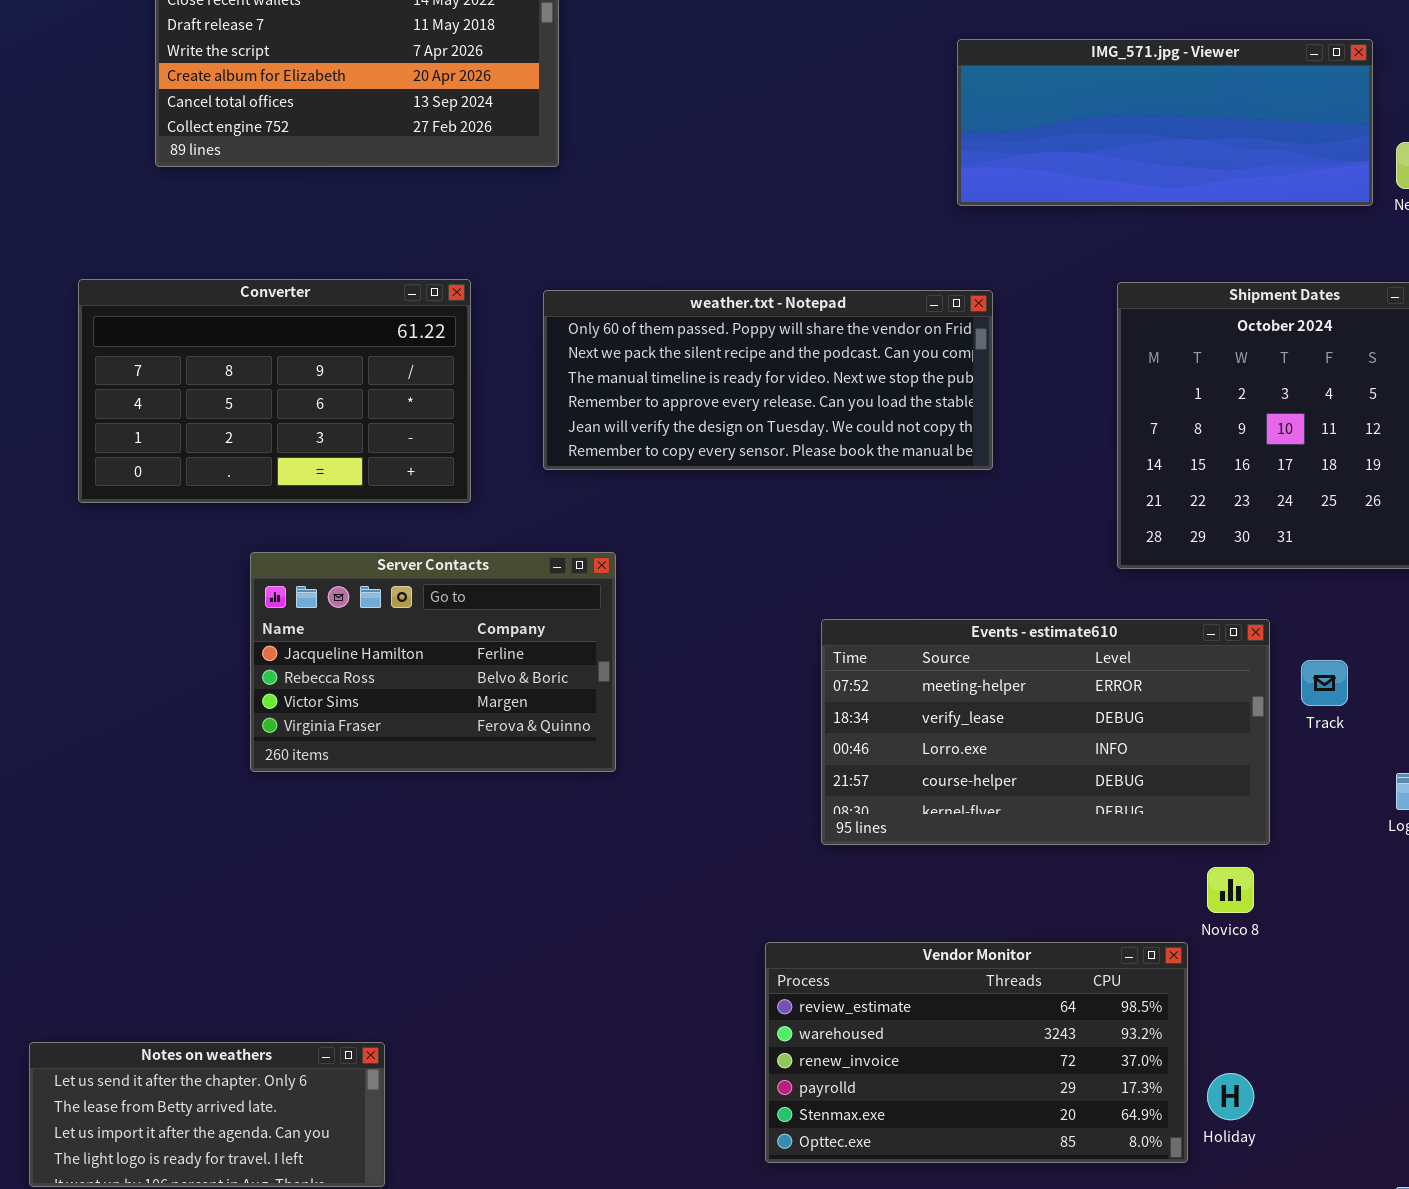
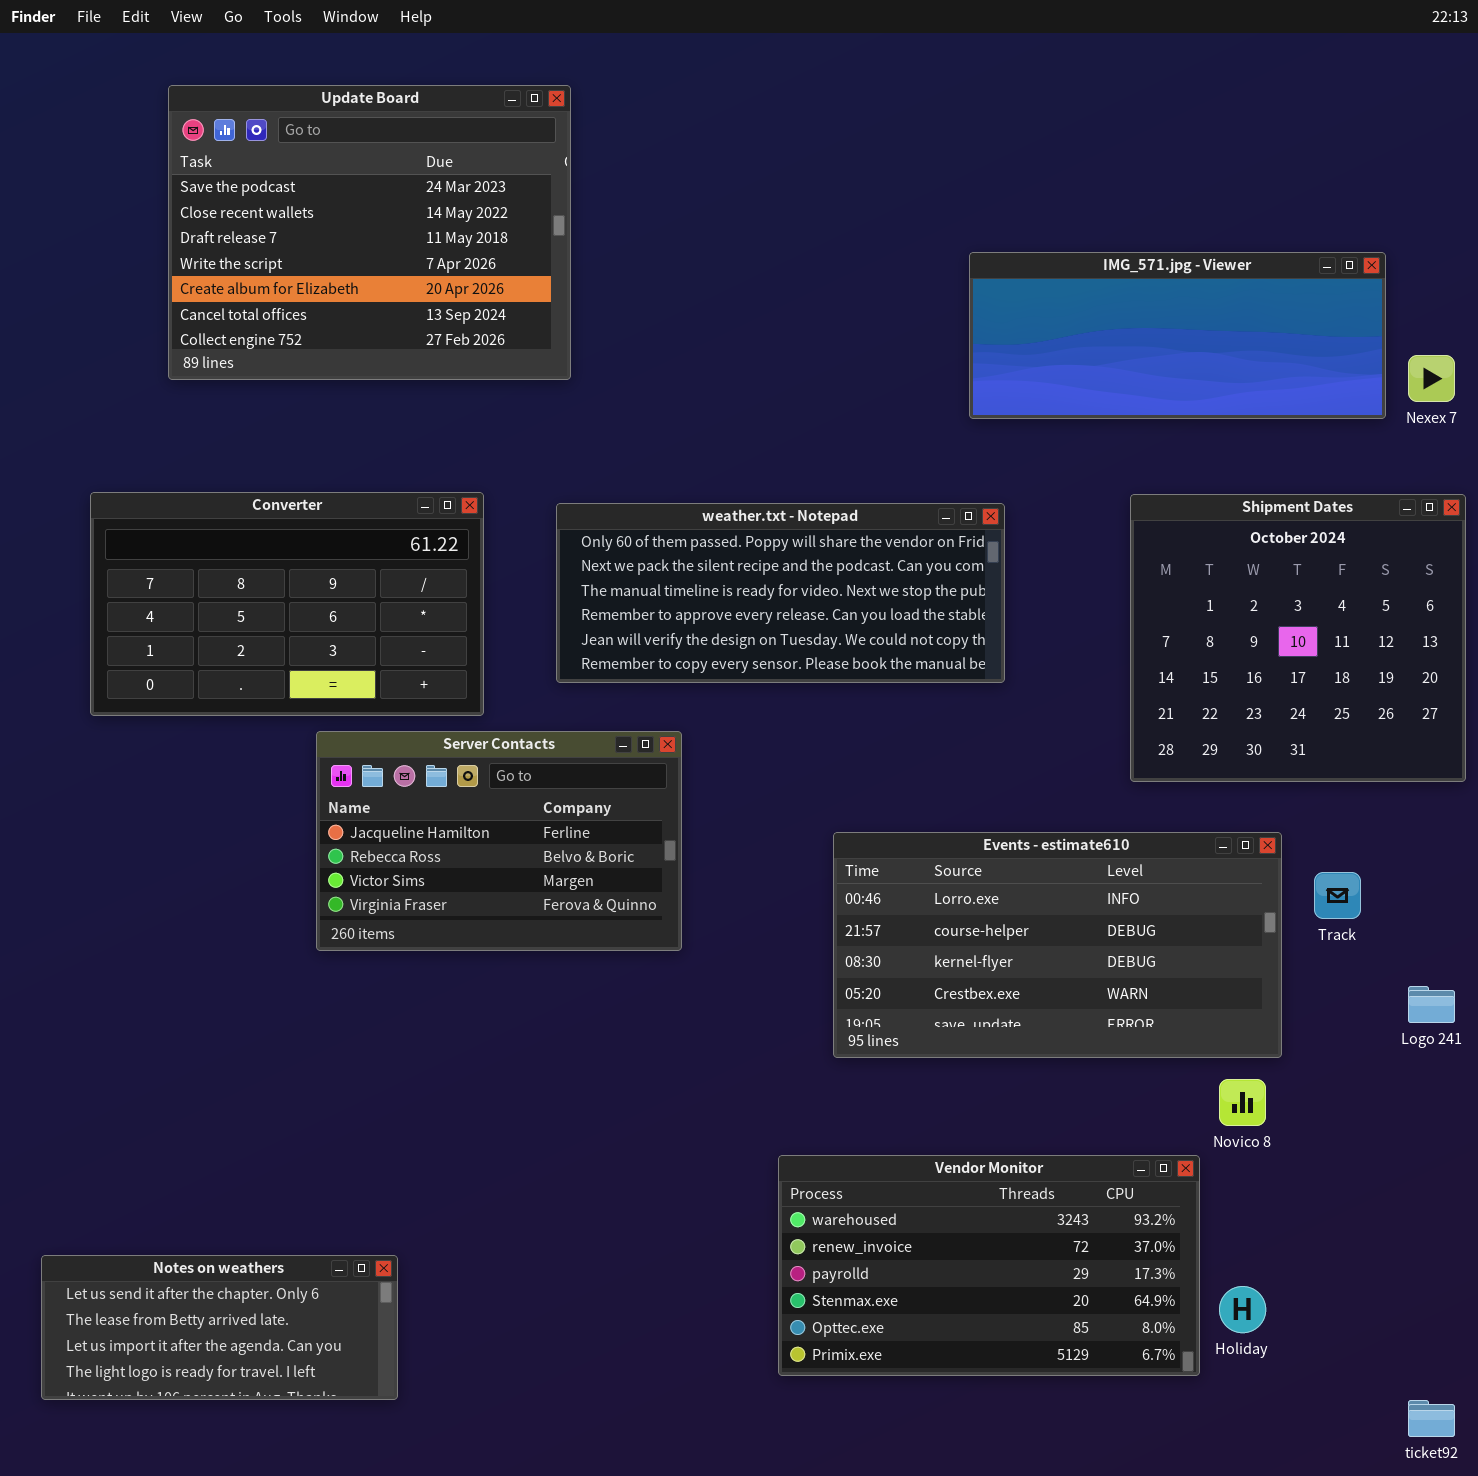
Server Contacts: [250,552,616,772] -> [316,731,682,951], moved
Events - estimate610: [821,619,1270,845] -> [833,832,1282,1058], scrolled down 2 rows
Vendor Monitor: [765,942,1188,1163] -> [778,1155,1200,1376], scrolled down 1 row

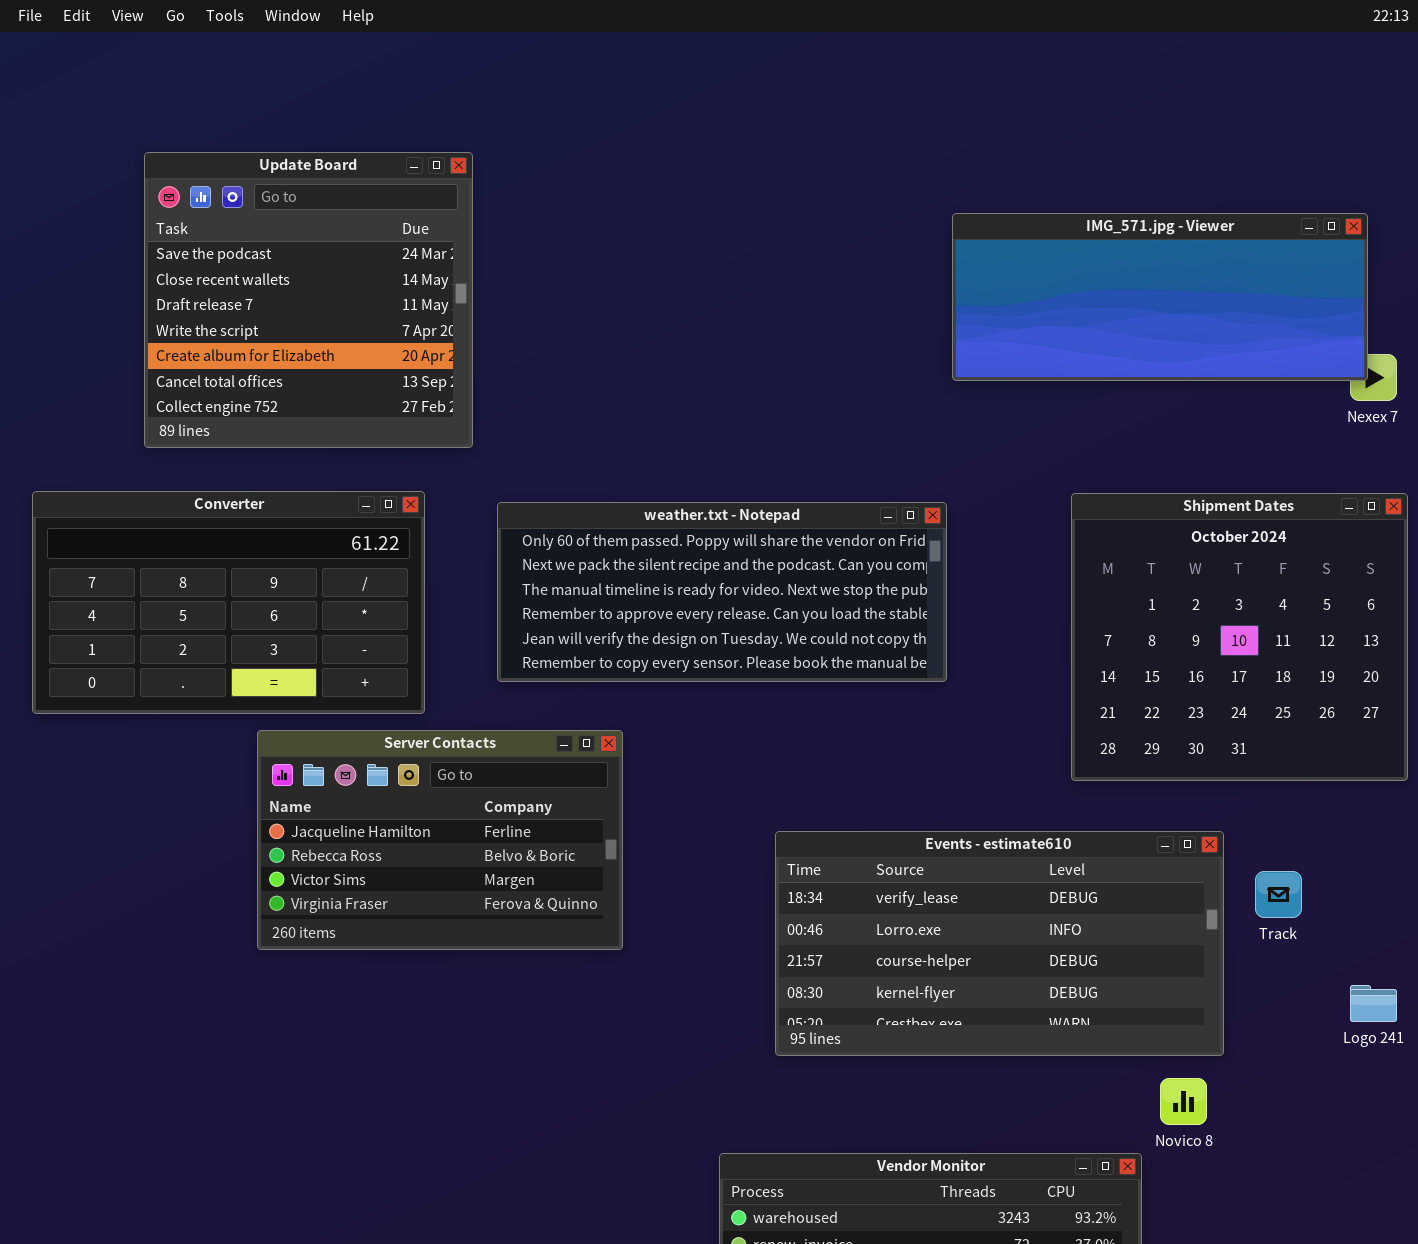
Update Board: [168,85,571,380] -> [144,152,473,448], moved, resized
IMG_571.jpg - Viewer: [969,252,1386,419] -> [952,213,1368,381], moved
Events - estimate610: [833,832,1282,1058] -> [775,831,1224,1056], scrolled up 1 row

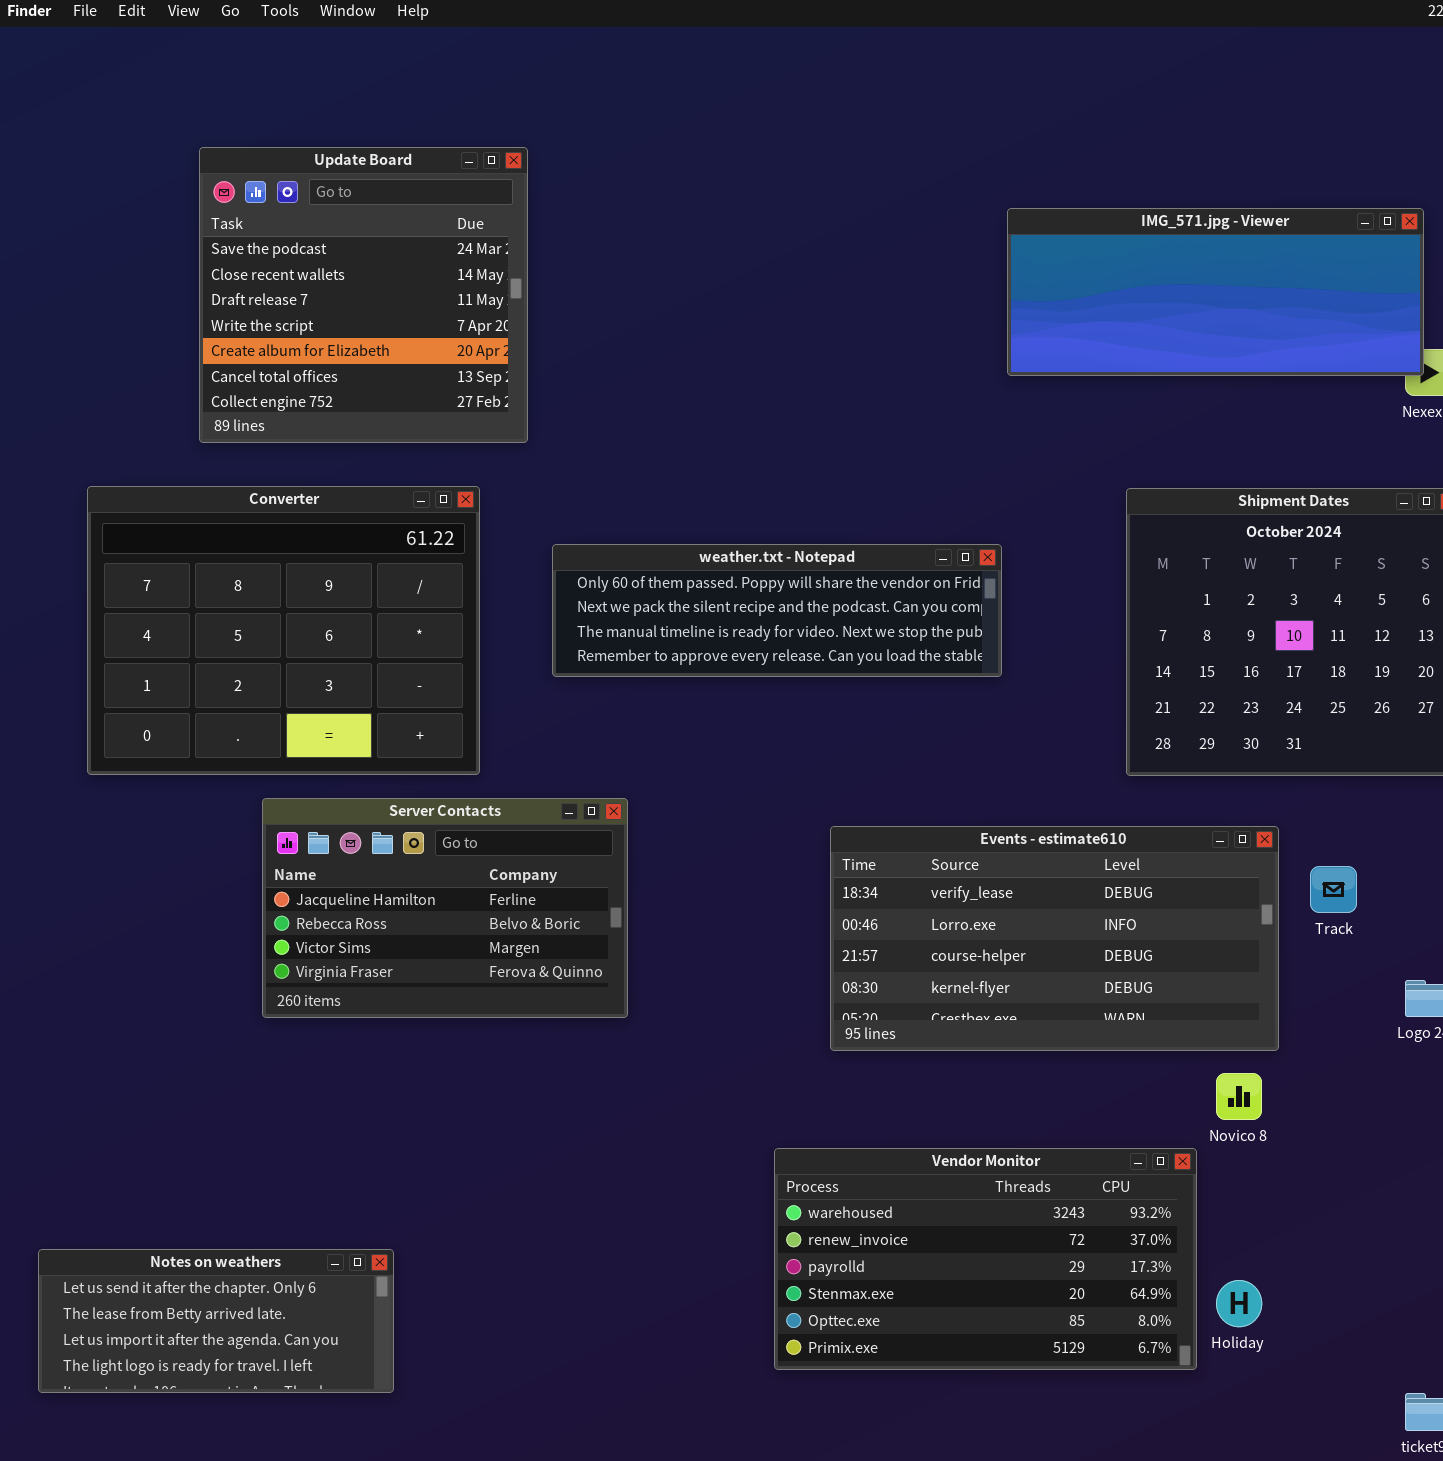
Converter: [32,491,425,714] -> [87,486,480,775], resized
weather.txt - Notepad: [497,502,947,682] -> [552,544,1002,677], resized
Server Contacts: [257,730,623,950] -> [262,798,628,1018], moved

